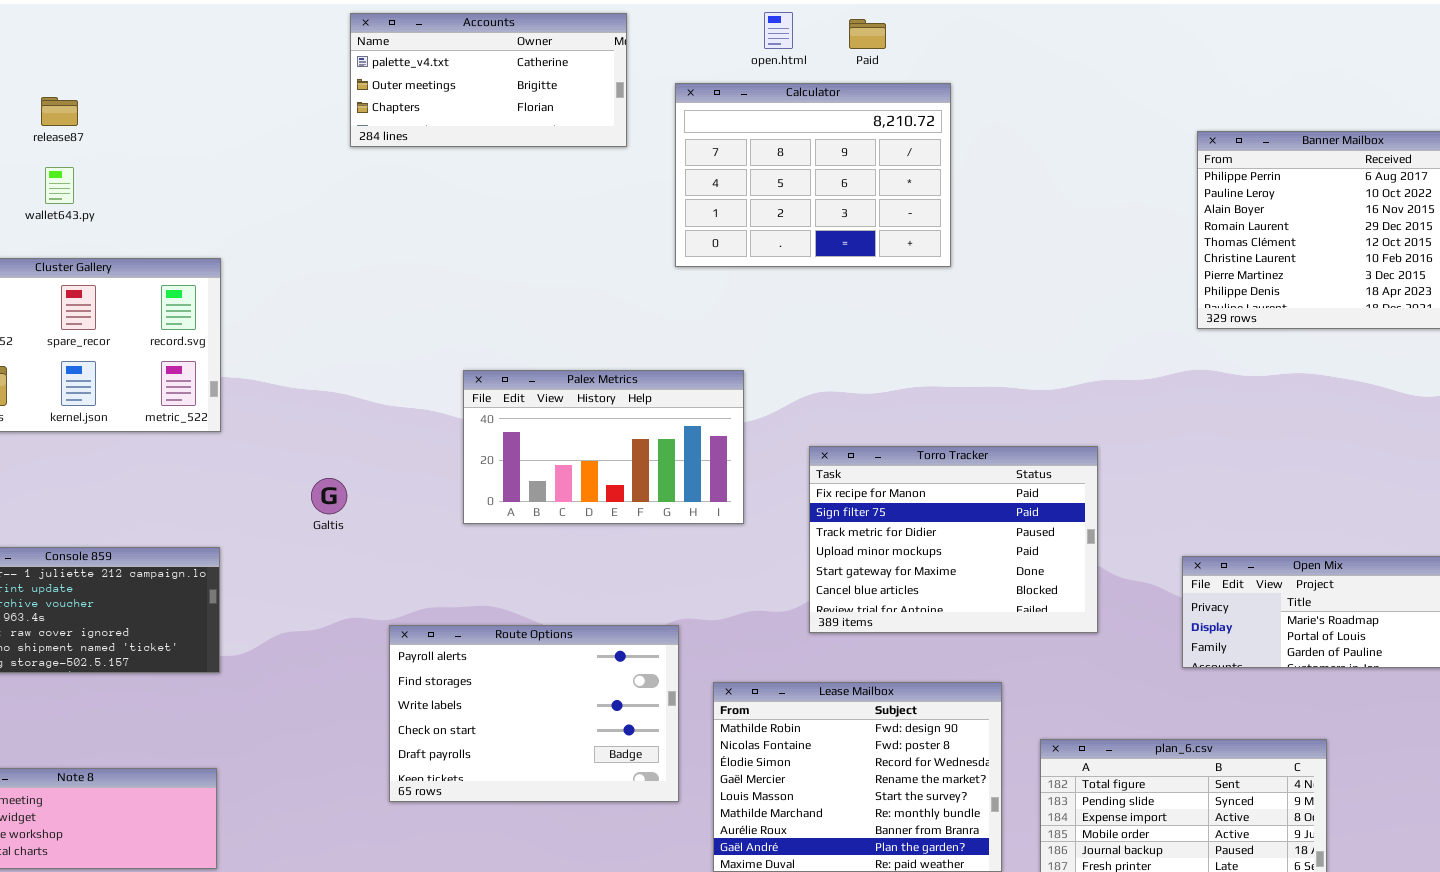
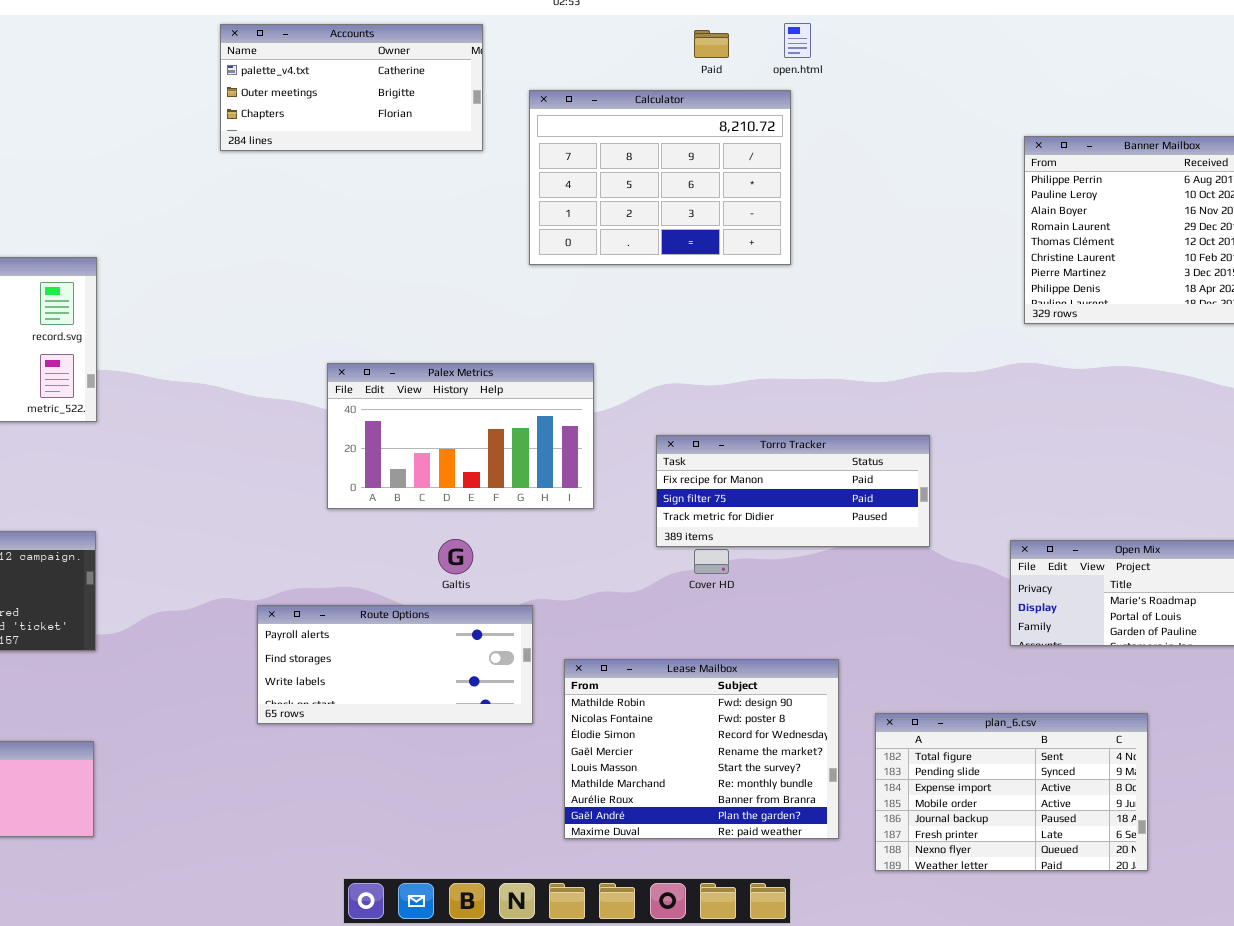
open.html: [764,12,793,49] -> [784,23,811,58], moved
Torro Tracker: [809,446,1098,633] -> [656,435,930,547], resized
Galtis: [311,478,347,514] -> [438,539,473,574], moved
Route Options: [389,625,679,802] -> [257,605,533,724], resized

